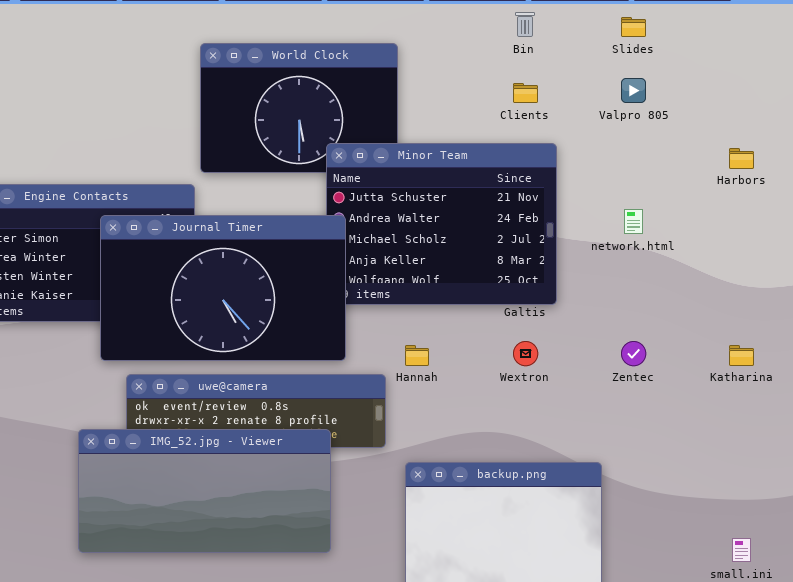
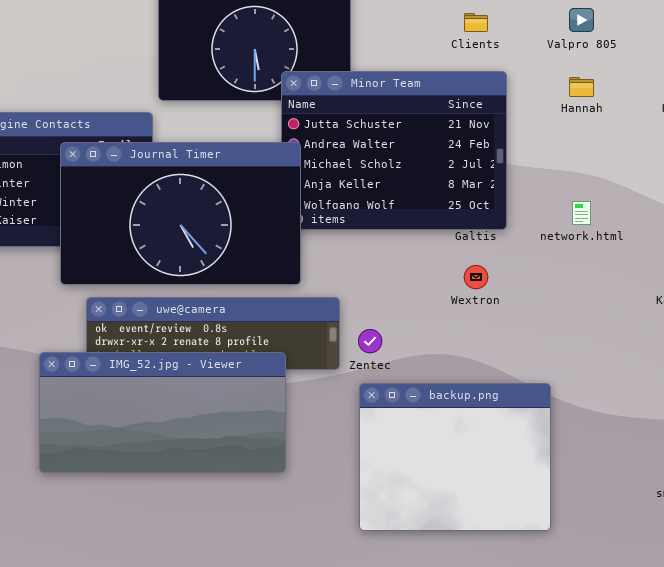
network.html: [624,209,643,234] -> [572,201,591,225], moved
Zentec: [621,341,646,366] -> [358,329,382,353], moved
Hannah: [405,345,429,366] -> [569,77,594,97], moved

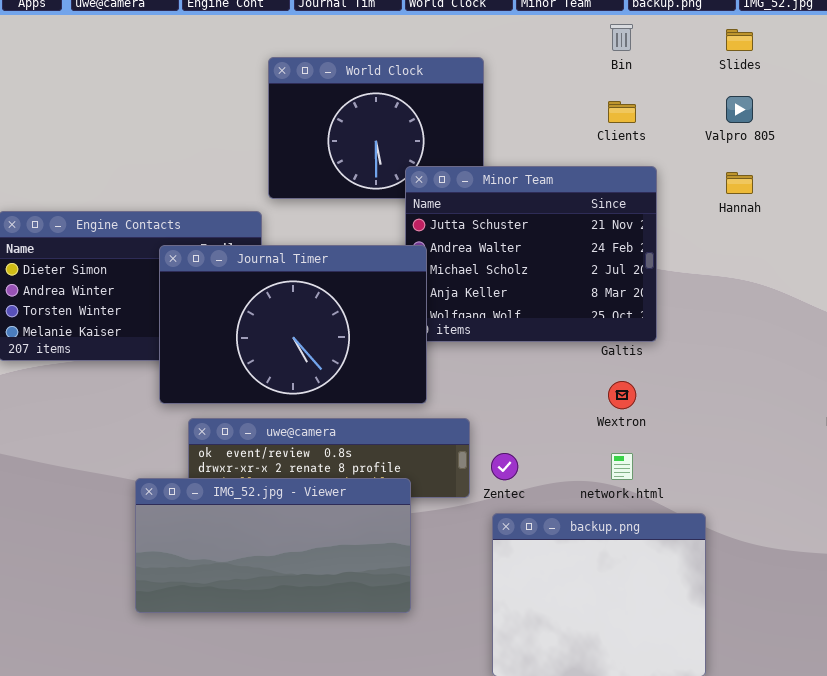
network.html: [572,201,591,225] -> [611,453,633,480], moved

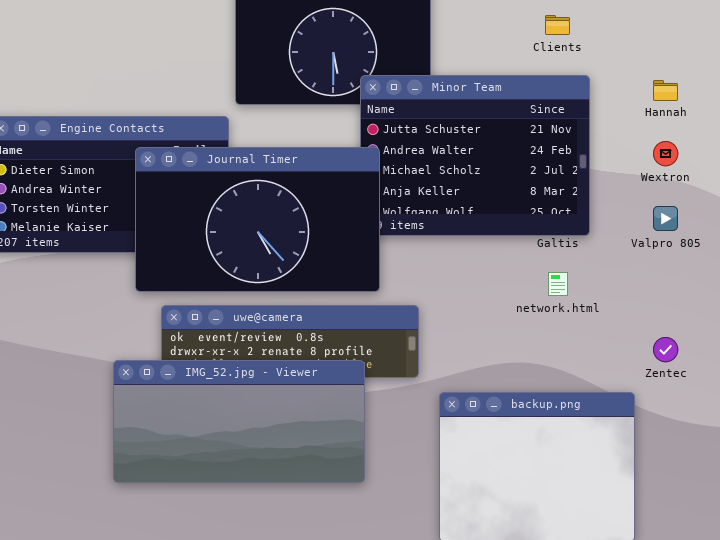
Valpro 805: [726,96,753,123] -> [653,206,678,231], moved
Wextron: [608,381,636,409] -> [653,141,678,166], moved
Zentec: [491,453,518,480] -> [653,337,678,362], moved
network.html: [611,453,633,480] -> [548,272,568,296], moved

